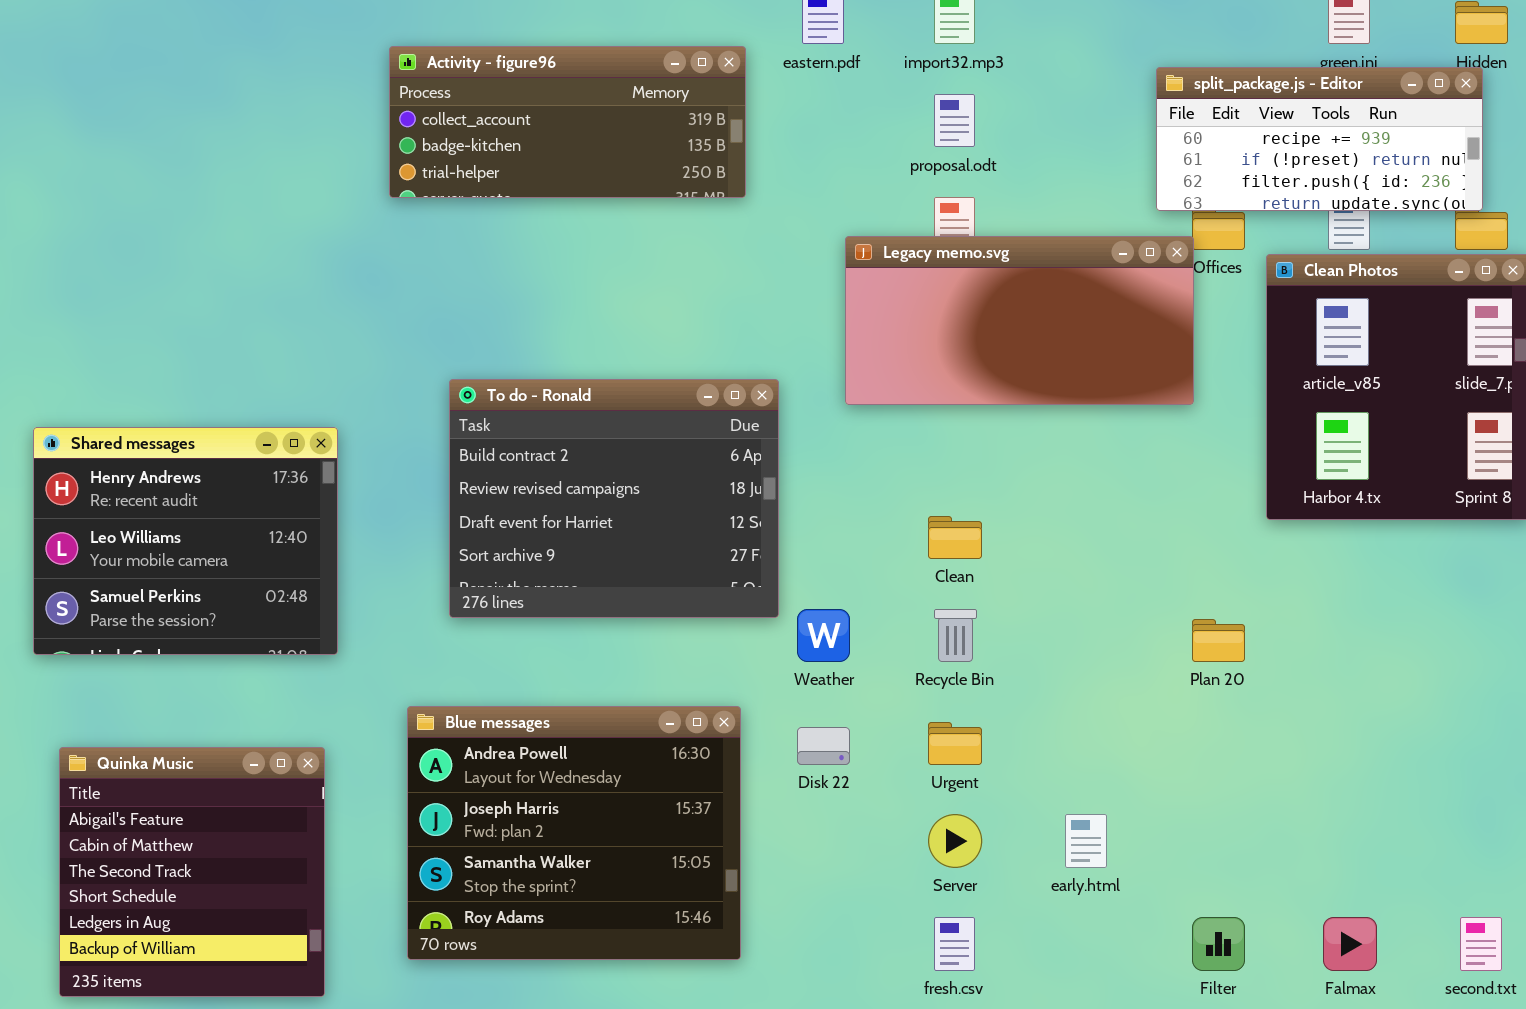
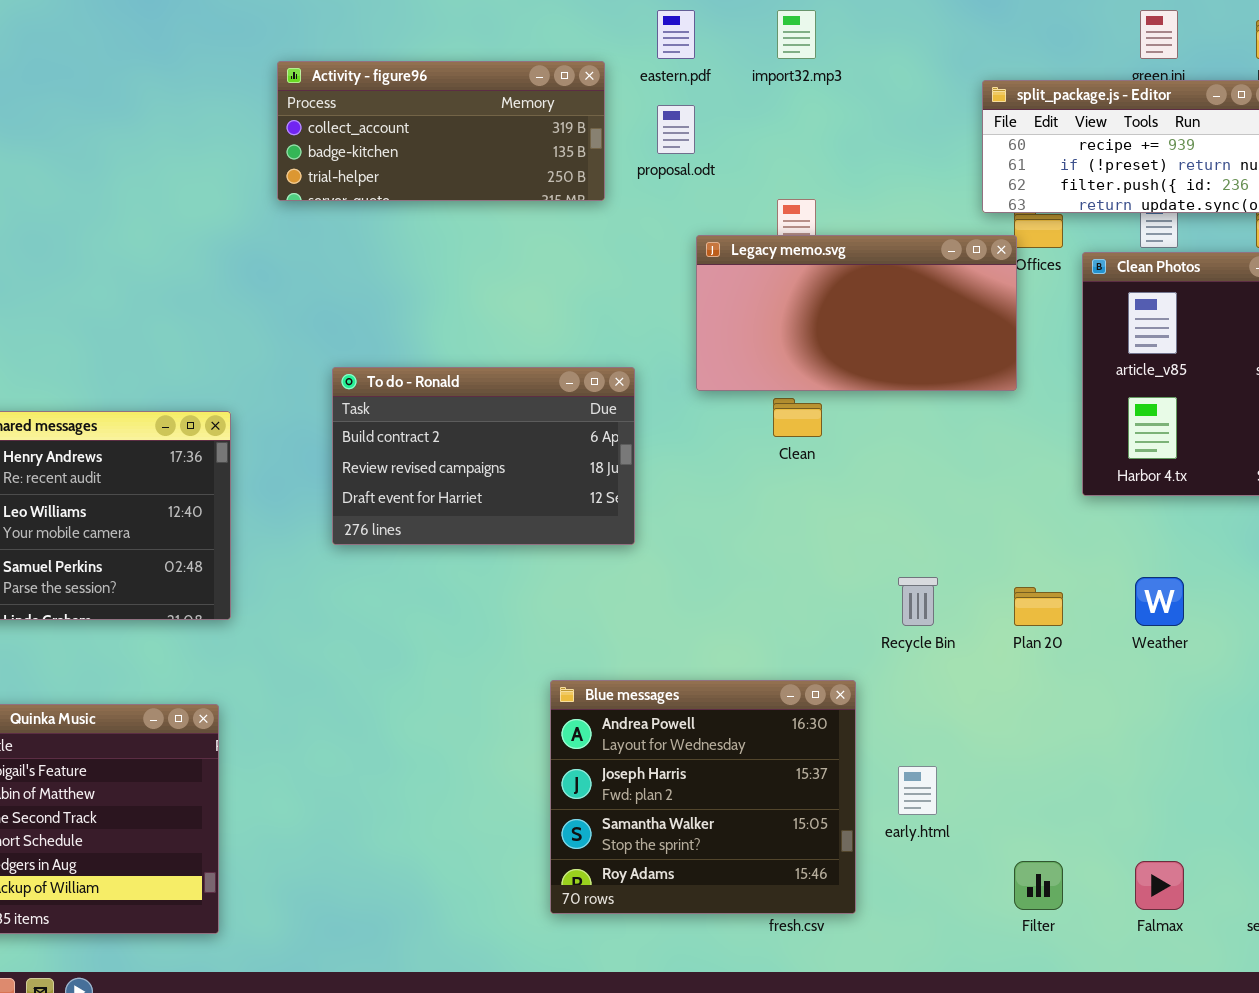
proposal.odt: [934,94,975,147] -> [657,105,695,154], moved
To do - Ronald: [449,379,779,618] -> [332,367,635,545], resized
Clean: [928,516,982,559] -> [773,398,822,437], moved
Weather: [797,609,850,662] -> [1135,577,1184,626], moved
Recycle Bin: [934,609,977,662] -> [898,577,938,626], moved
Blue messages: [407,706,741,960] -> [550,680,856,914], moved

